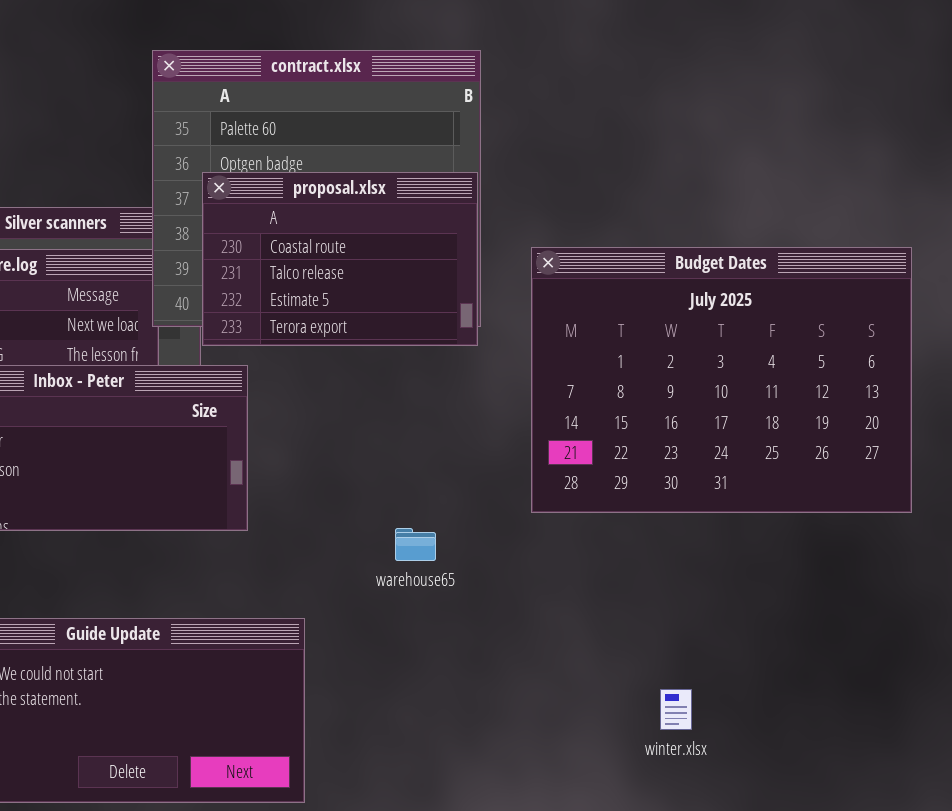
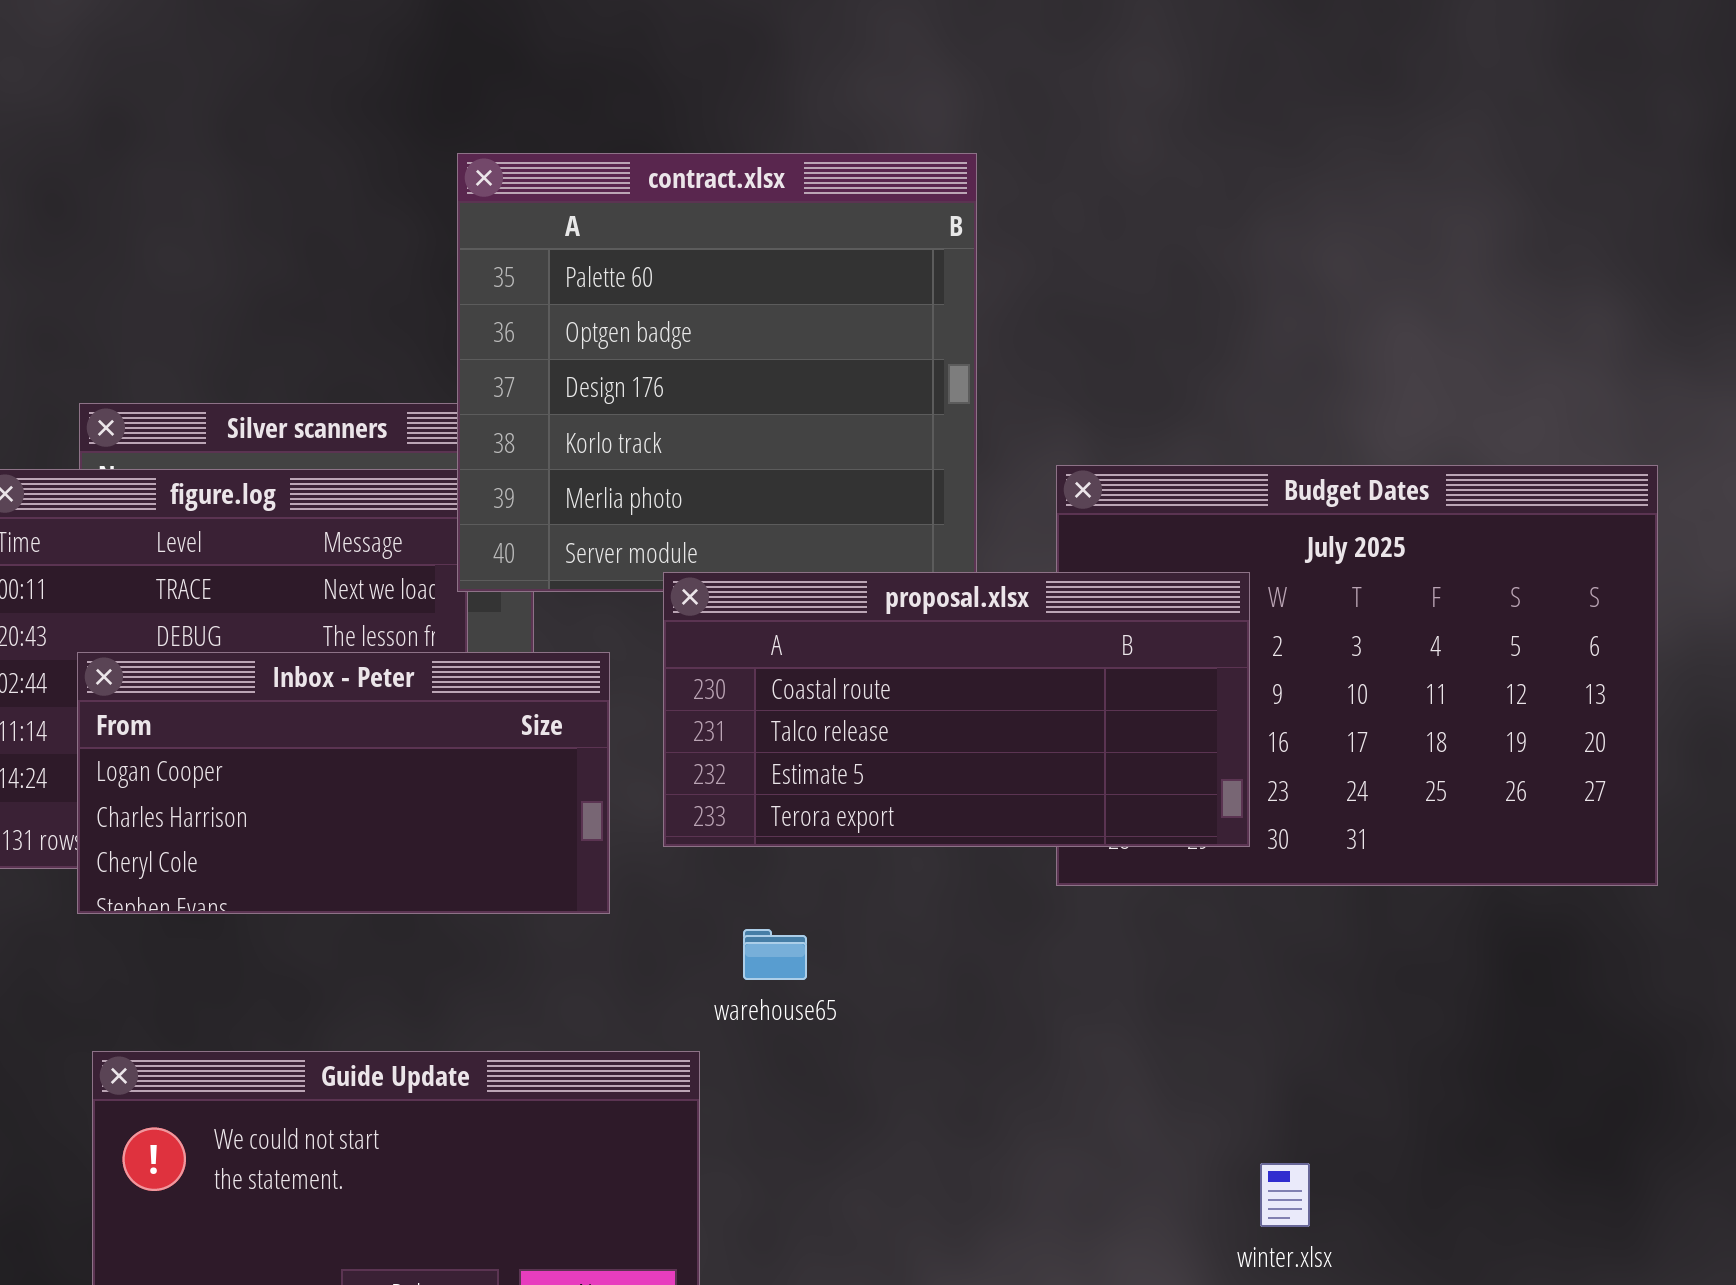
proposal.xlsx: [202,172,478,346] -> [663,572,1250,847], moved, resized
warehouse65: [395,528,436,561] -> [743,929,807,980], moved

